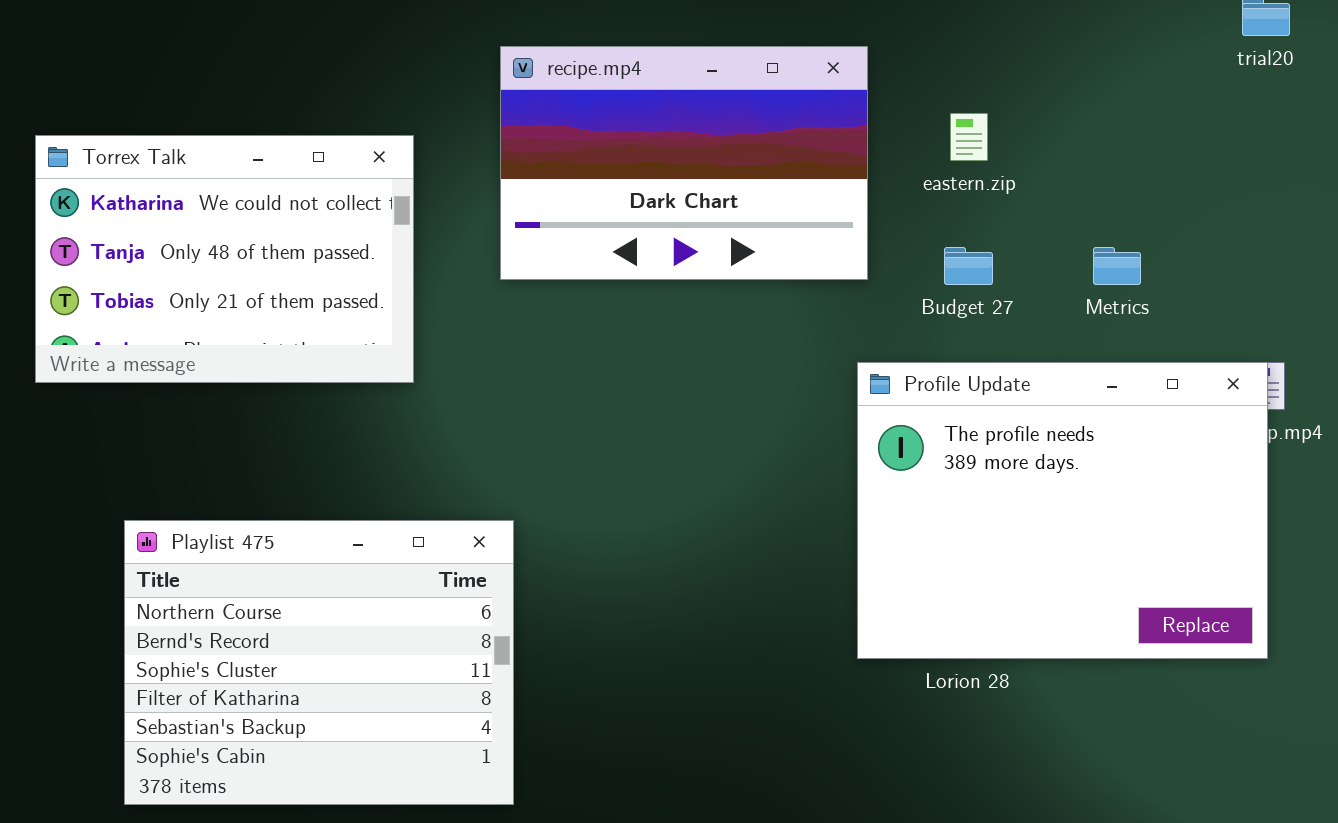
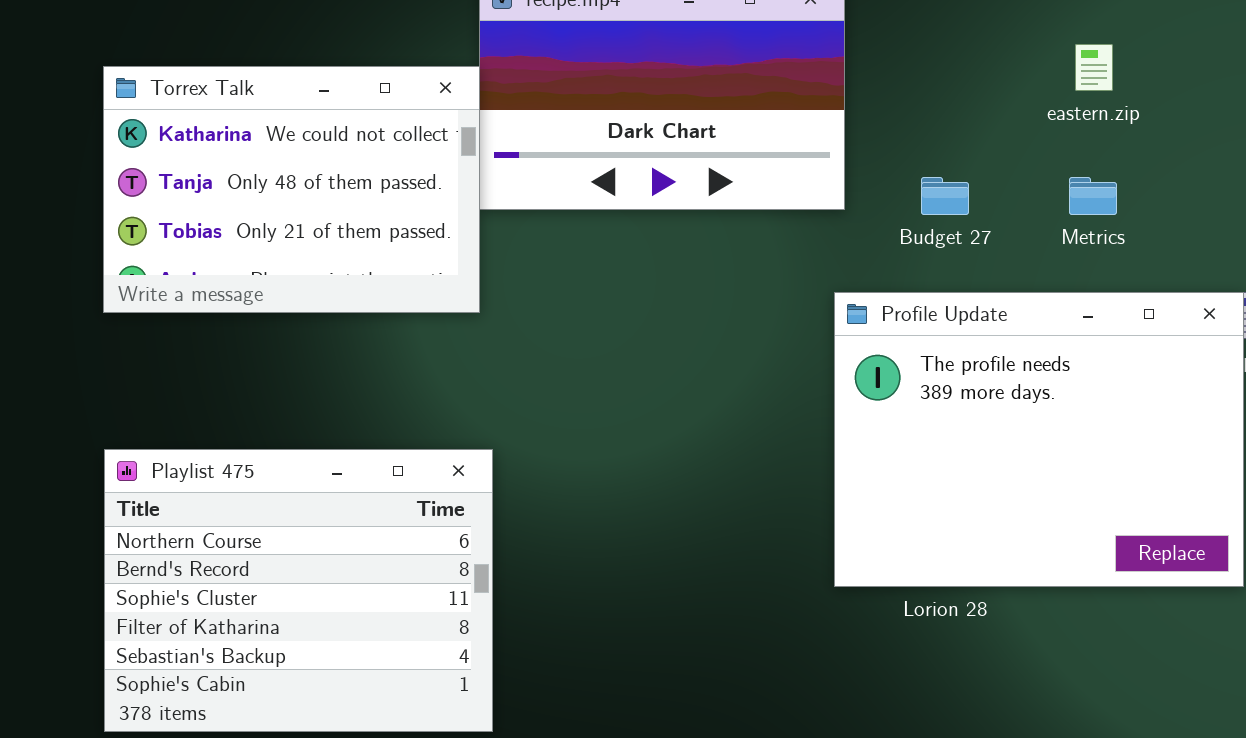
eastern.zip: [950,113,988,161] -> [1075,44,1113,91], moved
Torrex Talk: [35,135,414,383] -> [103,66,480,313], moved

